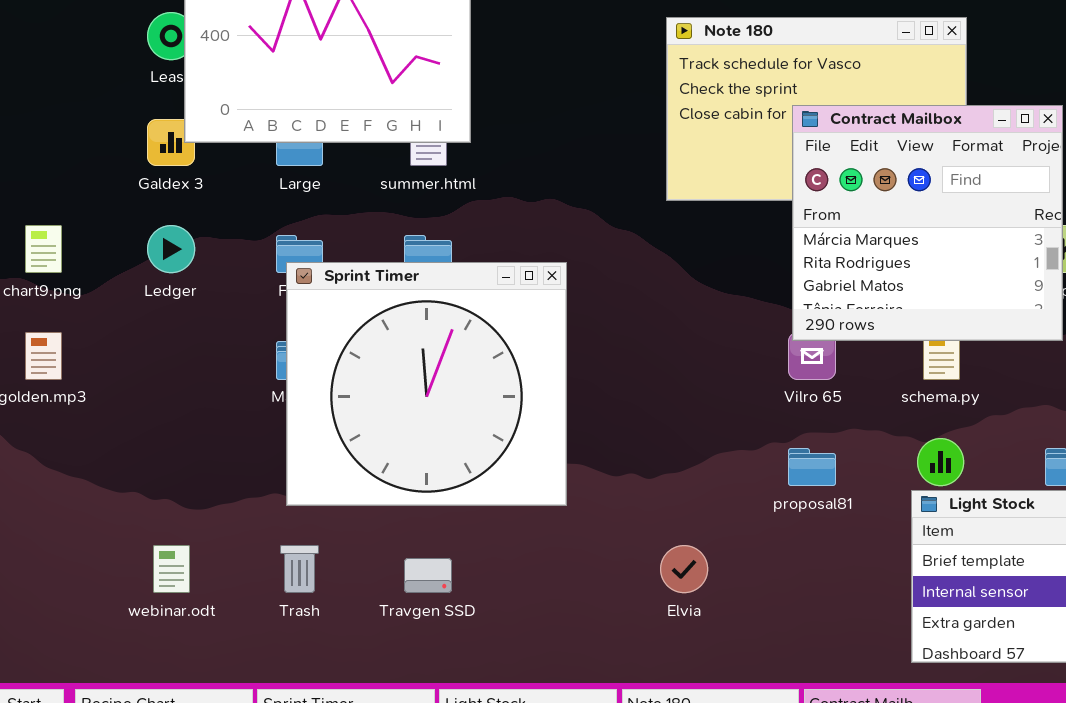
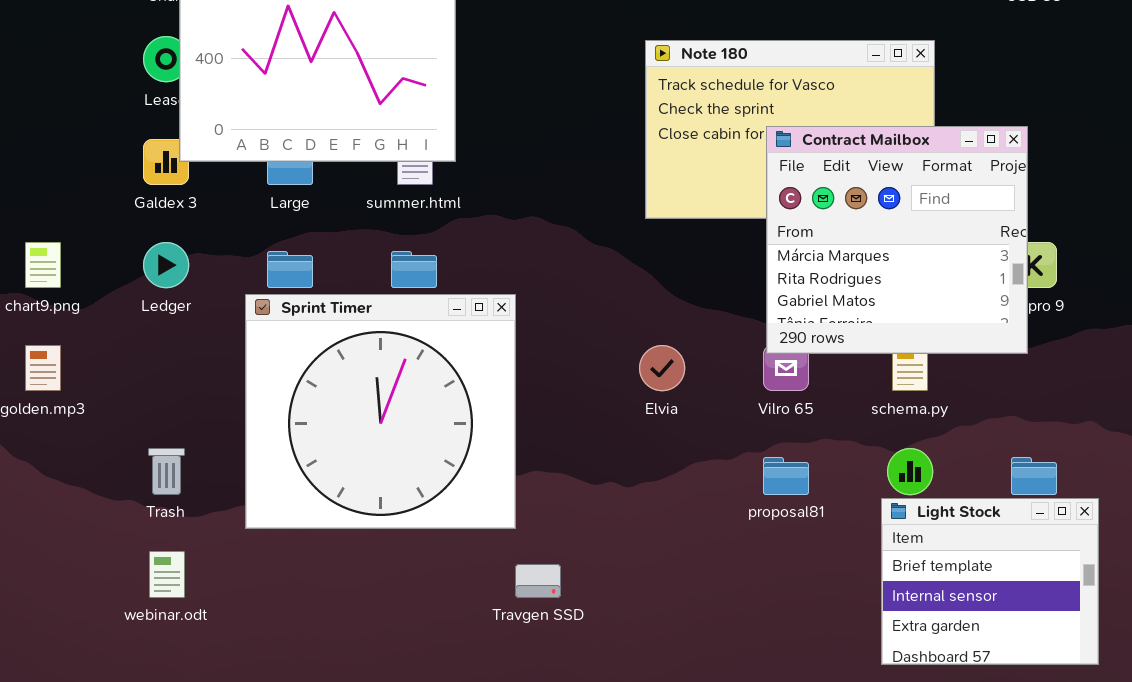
Sprint Timer: [286,262,567,506] -> [245,294,516,529], moved
Trash: [280,545,319,593] -> [148,448,185,495], moved
Elvia: [660,545,708,593] -> [639,345,685,391], moved
Travgen SSD: [404,558,452,593] -> [515,564,561,598], moved

